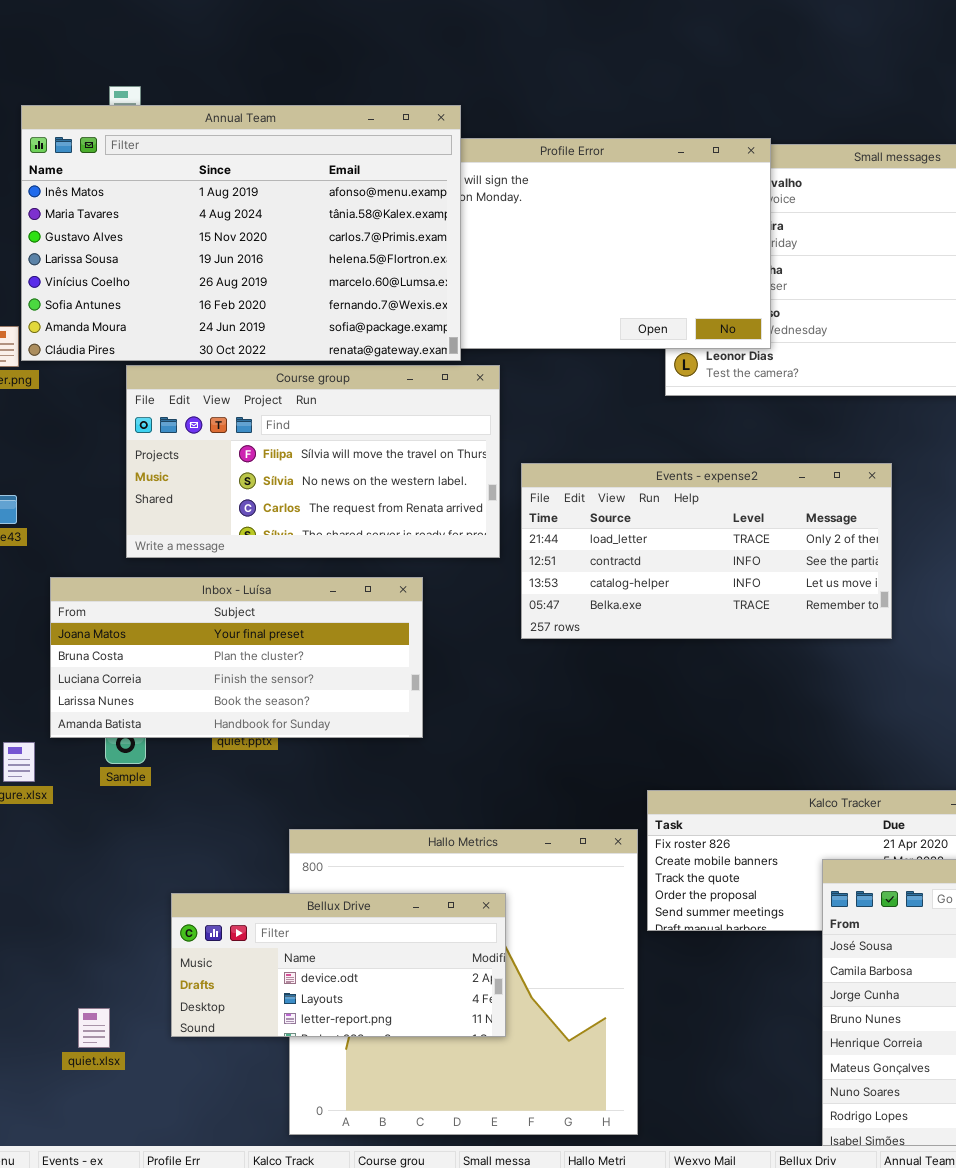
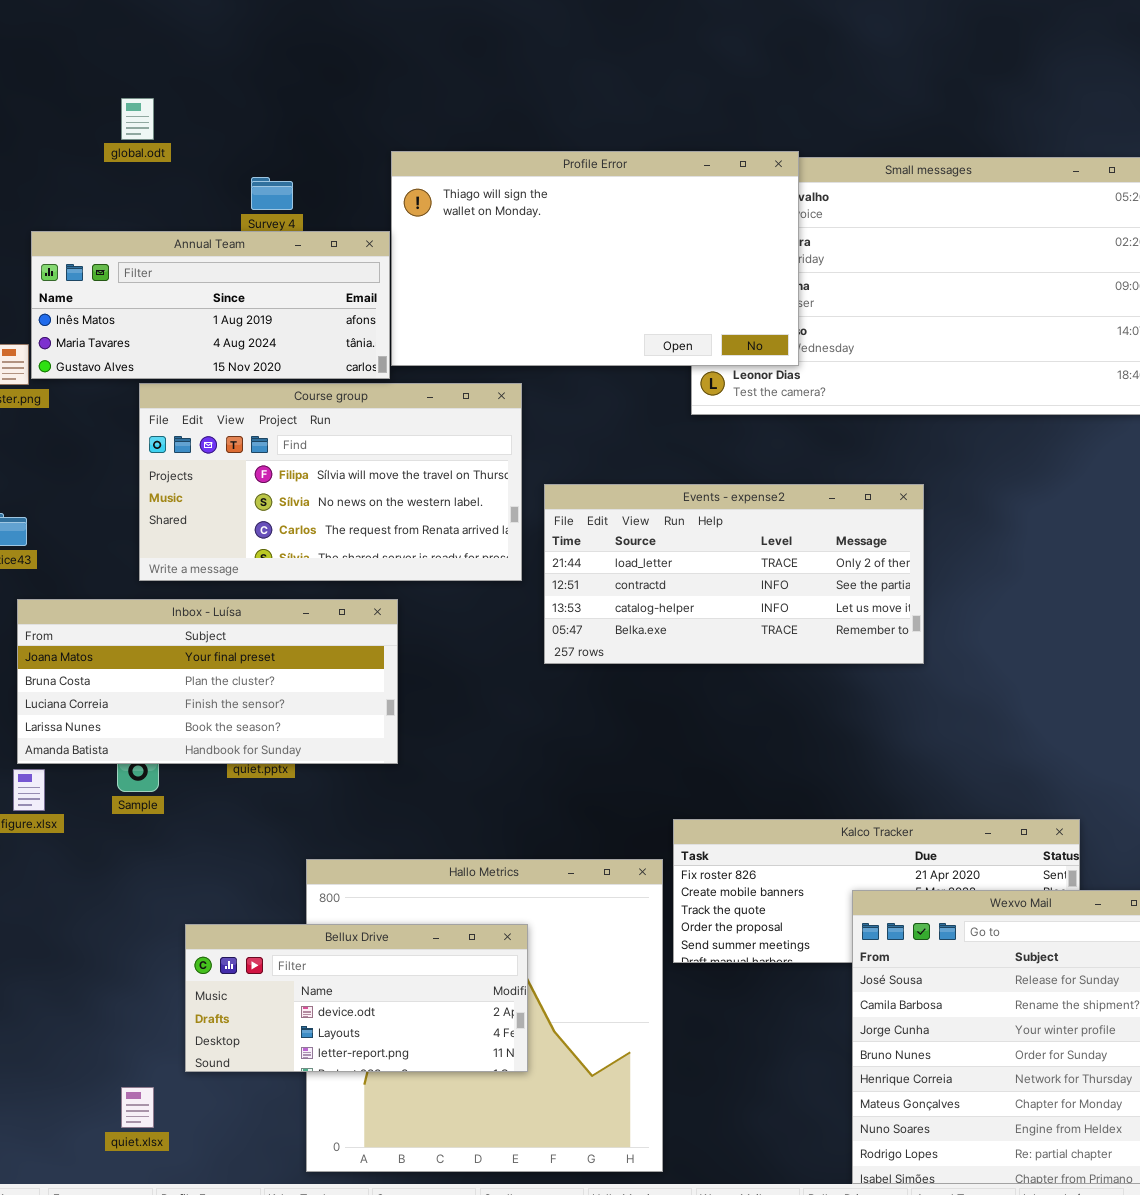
Annual Team: [21,105,461,361] -> [31,231,390,379], resized
Inbox - Luísa: [50,577,423,738] -> [17,599,398,764], moved
quiet.xlsx: [78,1008,110,1048] -> [121,1087,154,1128], moved

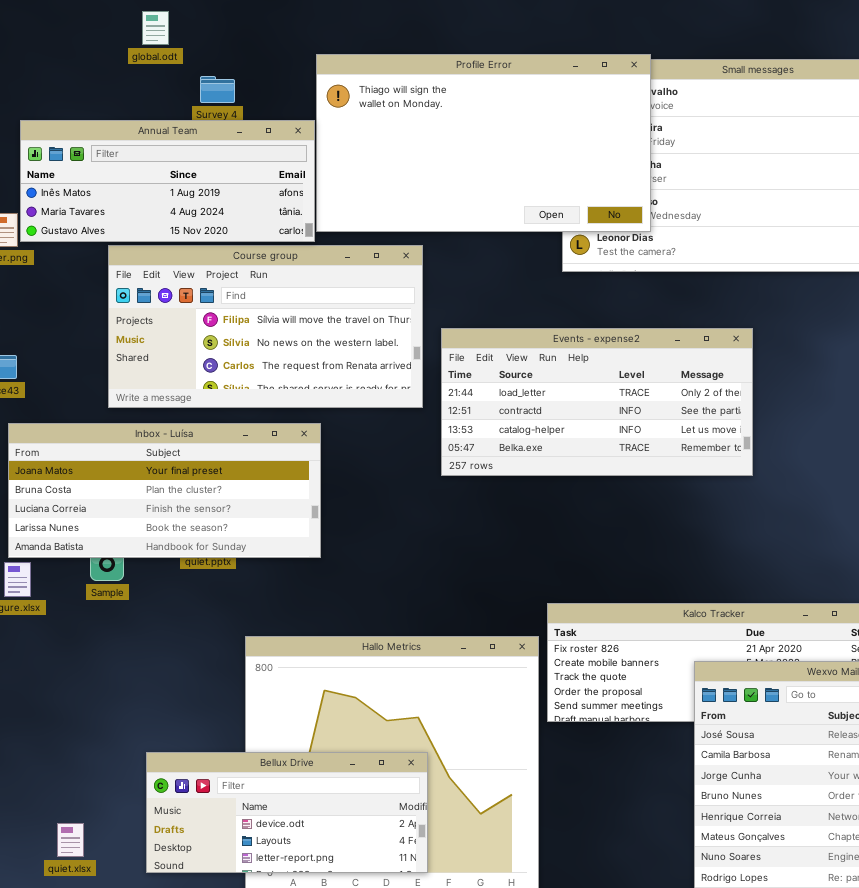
global.odt: [121,98,154,140] -> [142,11,169,45], moved
Bellux Drive: [185,924,528,1072] -> [146,752,428,873], moved
quiet.xlsx: [121,1087,154,1128] -> [57,823,84,857], moved

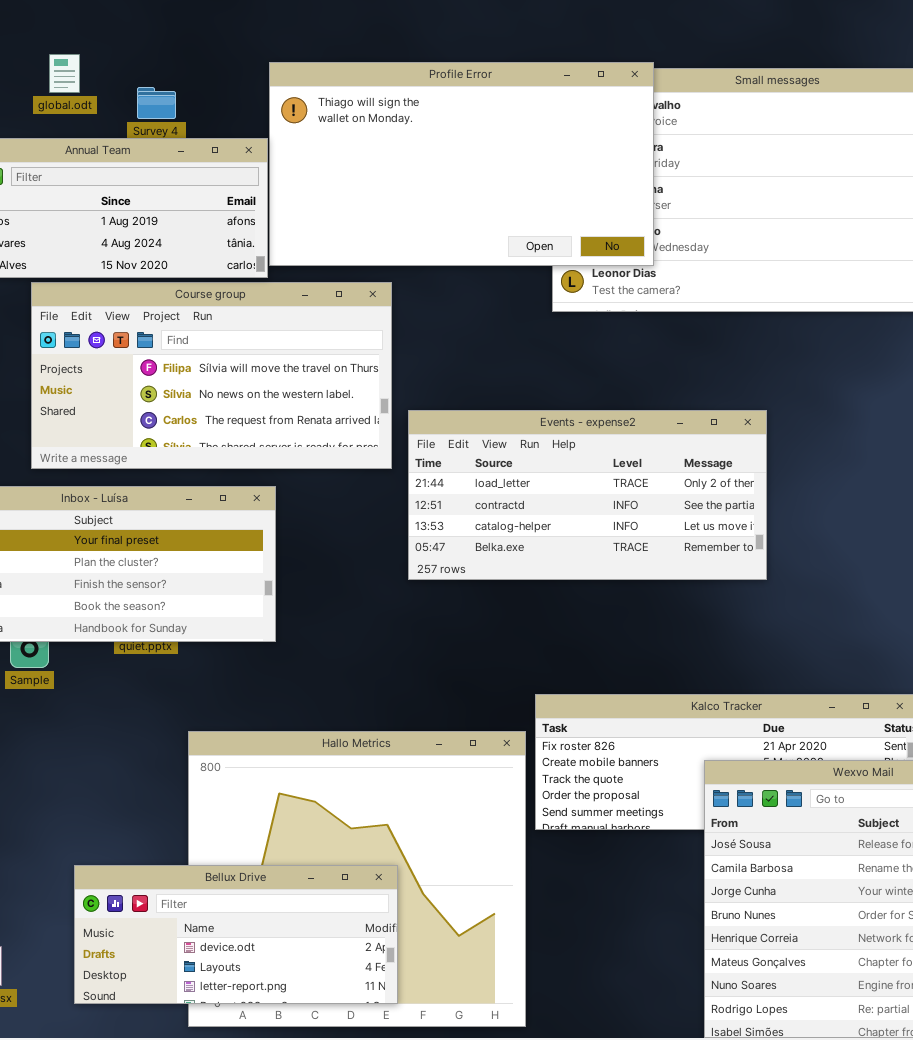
global.odt: [142,11,169,45] -> [49,54,80,93], moved
Events - expense2: [441,328,753,476] -> [408,410,767,580], moved

